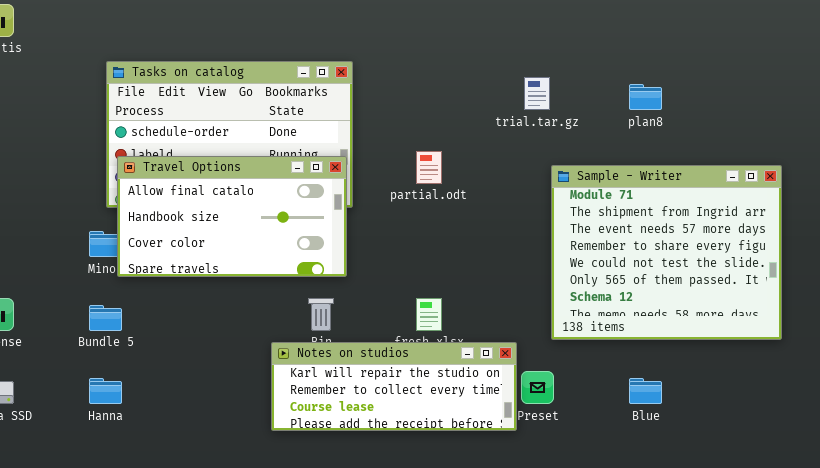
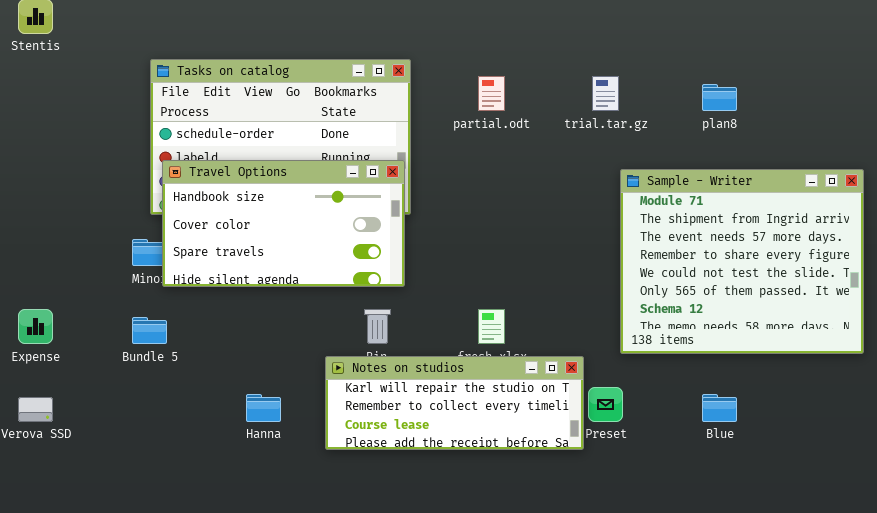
partial.odt: [416,151,442,184] -> [478,76,505,111], moved
Travel Options: [117,156,347,277] -> [162,160,405,287], scrolled down 1 row
Hanna: [89,378,122,404] -> [246,394,281,422], moved

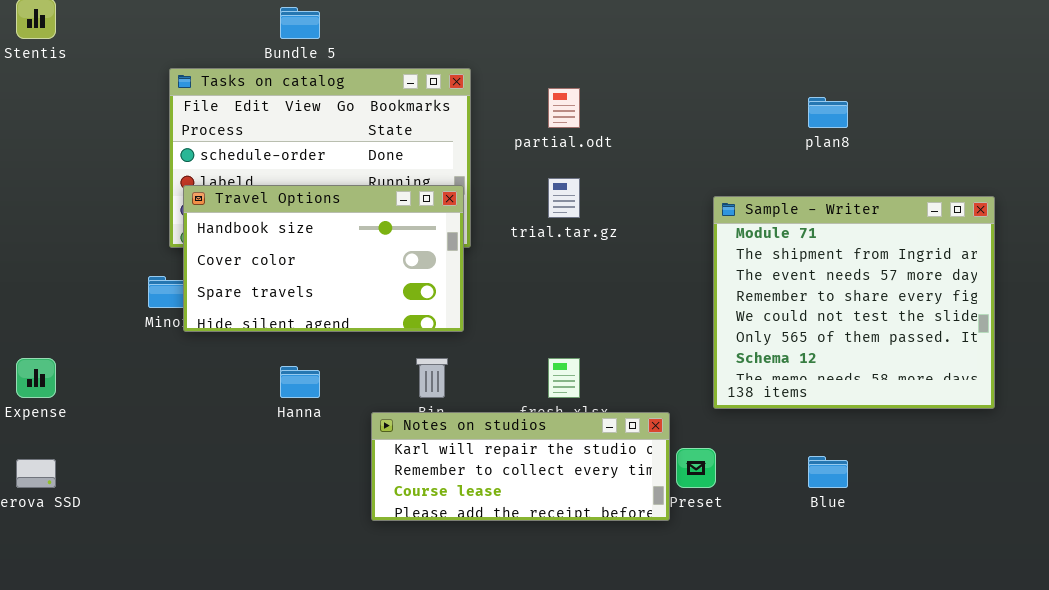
trial.tar.gz: [592,76,619,111] -> [548,178,580,218], moved
Bundle 5: [132,317,167,344] -> [280,7,320,39], moved
Hanna: [246,394,281,422] -> [280,366,320,398], moved

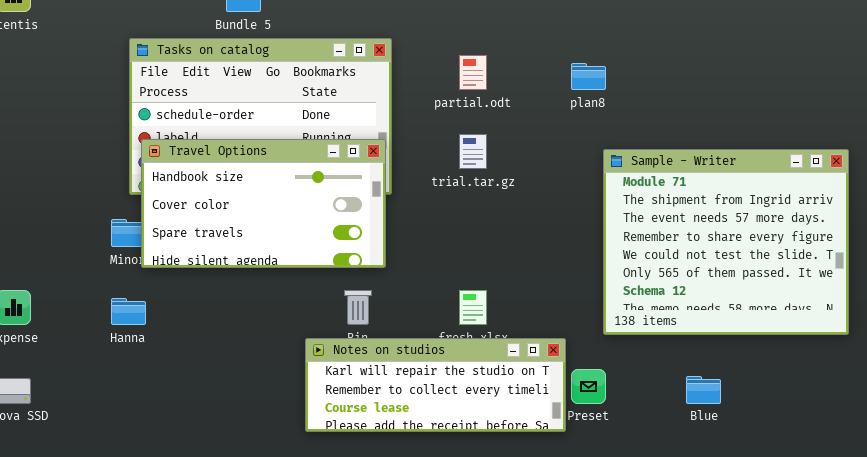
plan8: [808,97,848,128] -> [571,63,606,90], moved
Hanna: [280,366,320,398] -> [111,298,146,325], moved

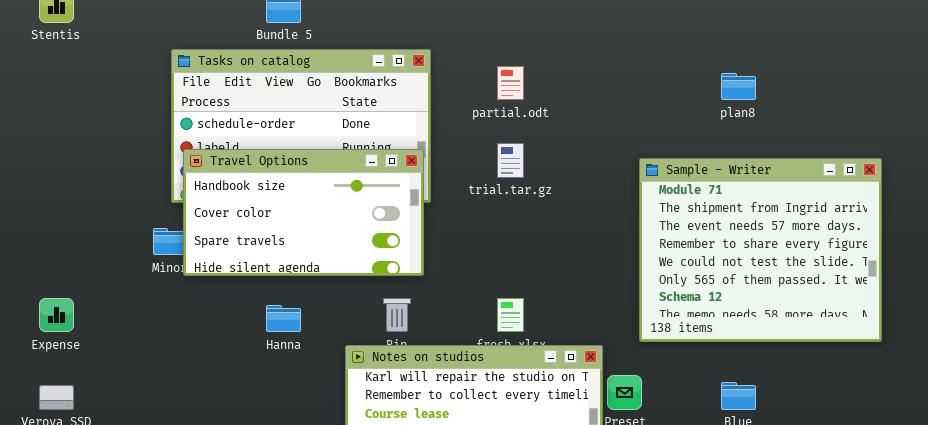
plan8: [571,63,606,90] -> [721,73,756,100], moved
Hanna: [111,298,146,325] -> [266,305,301,332], moved

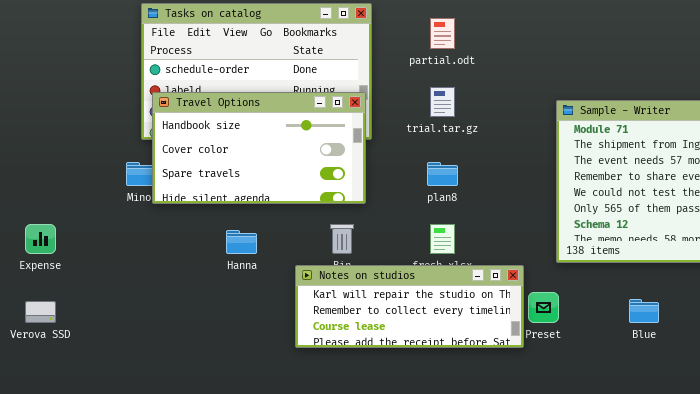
plan8: [721,73,756,100] -> [427,162,458,186], moved

